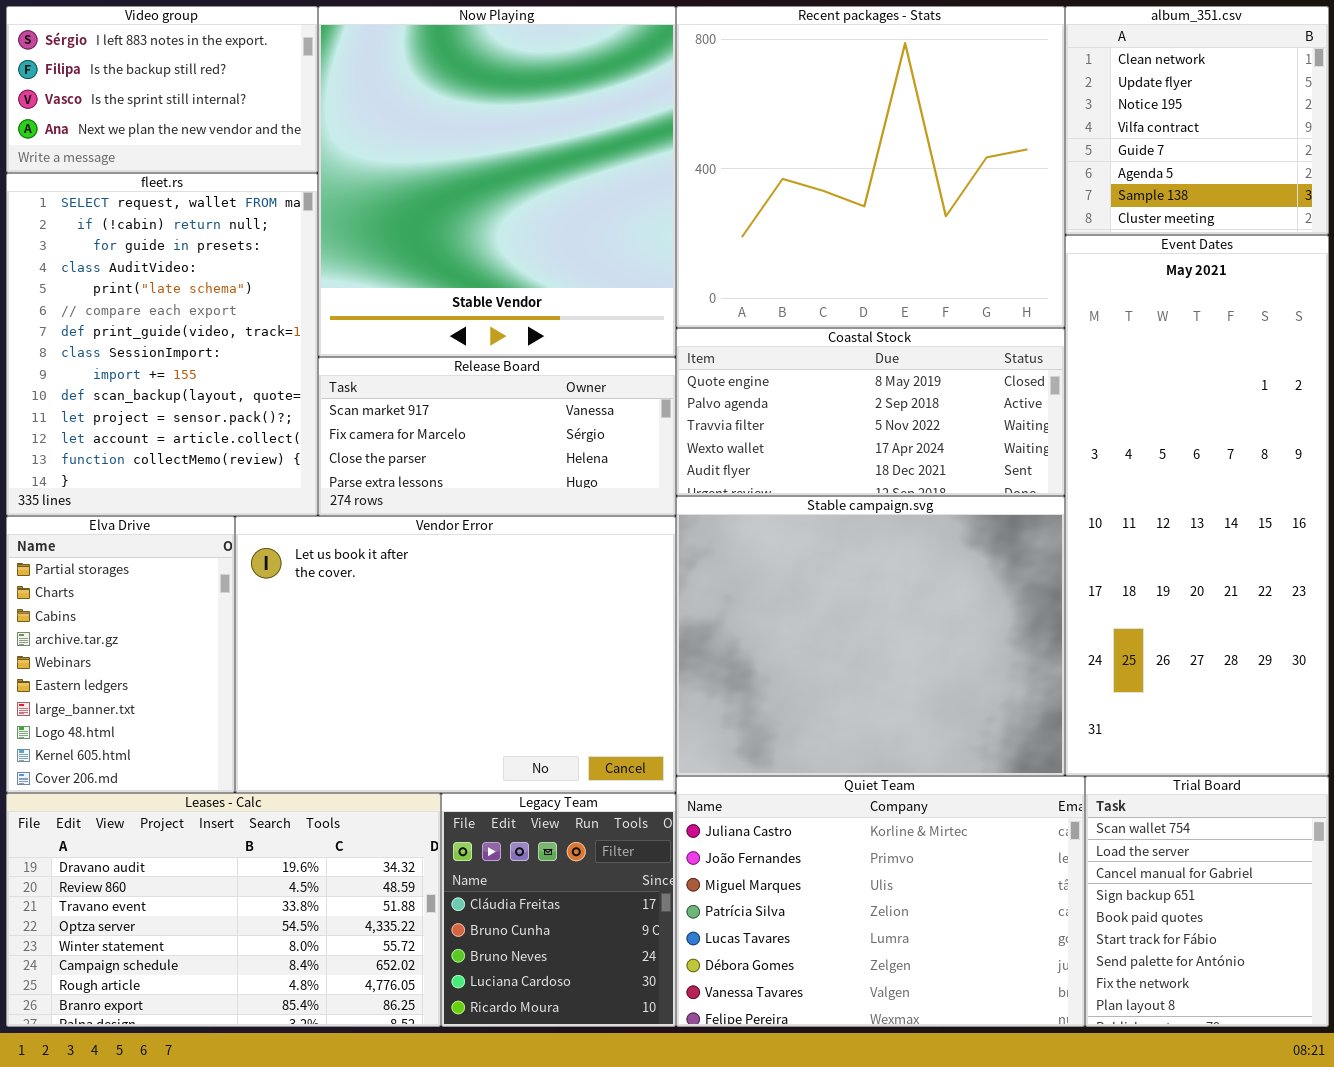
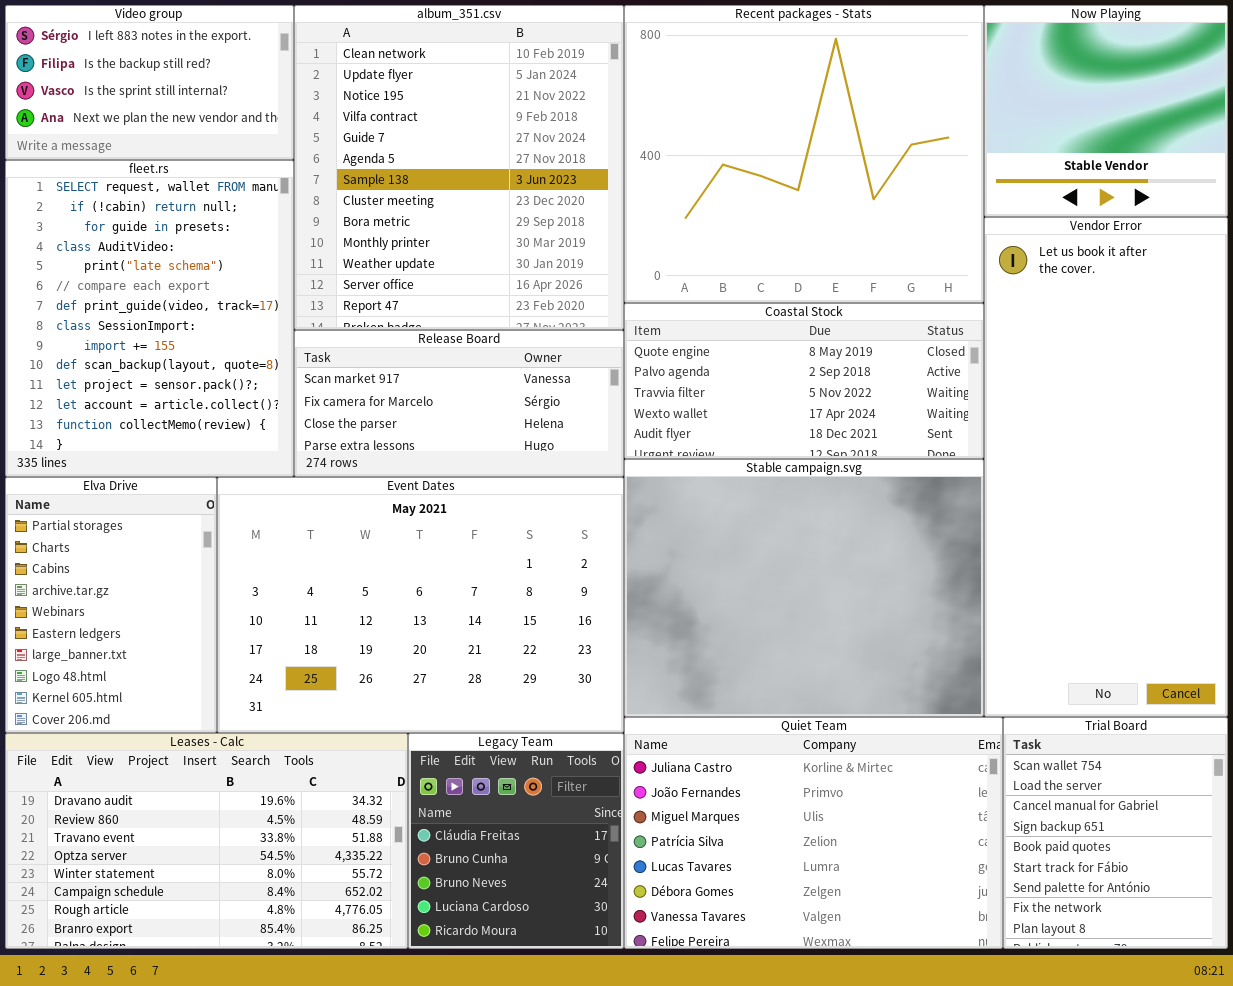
Now Playing: [318,6,676,357] -> [984,5,1228,217], moved, resized
album_351.csv: [1065,6,1329,235] -> [294,5,624,330], moved, resized
Event Dates: [1065,235,1329,776] -> [217,477,624,733], moved, resized
Vendor Error: [235,516,676,793] -> [984,217,1228,717], moved, resized

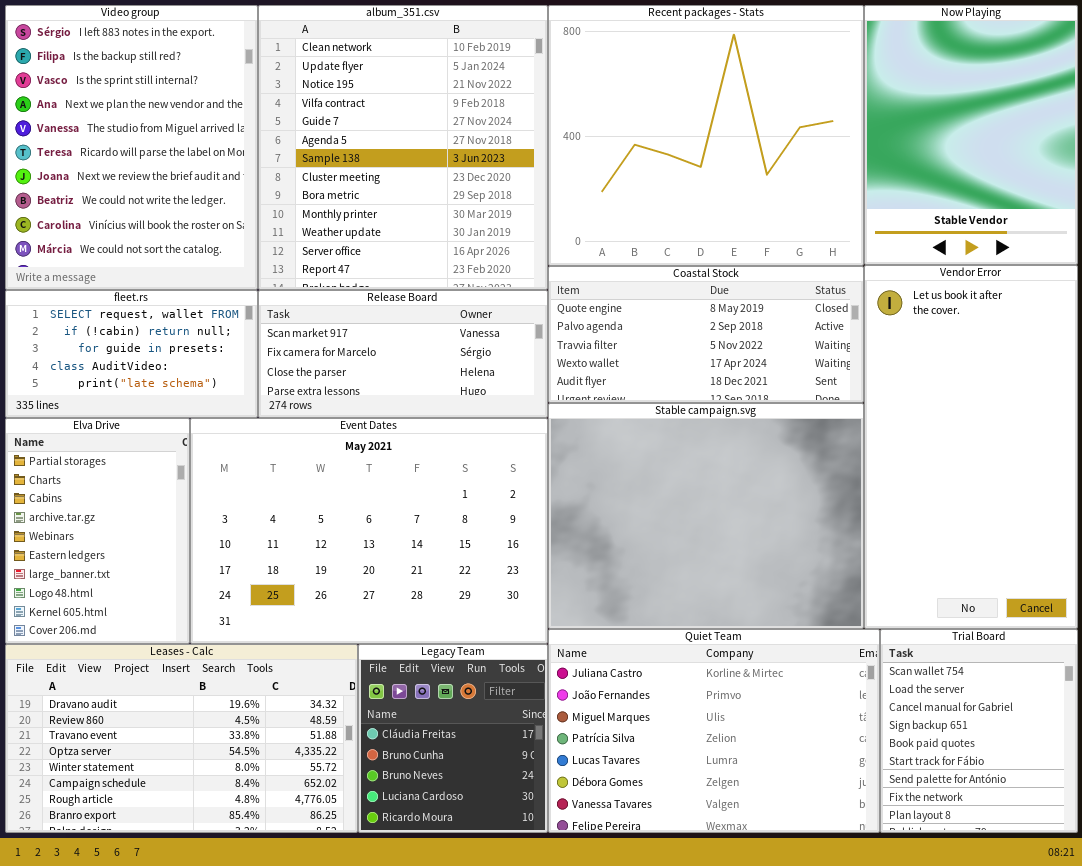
Video group: [5,5,294,160] -> [5,5,258,290], resized
Now Playing: [984,5,1228,217] -> [864,5,1078,265], resized
fleet.rs: [5,160,294,477] -> [5,290,258,418], resized
Vendor Error: [984,217,1228,717] -> [864,265,1078,629], resized

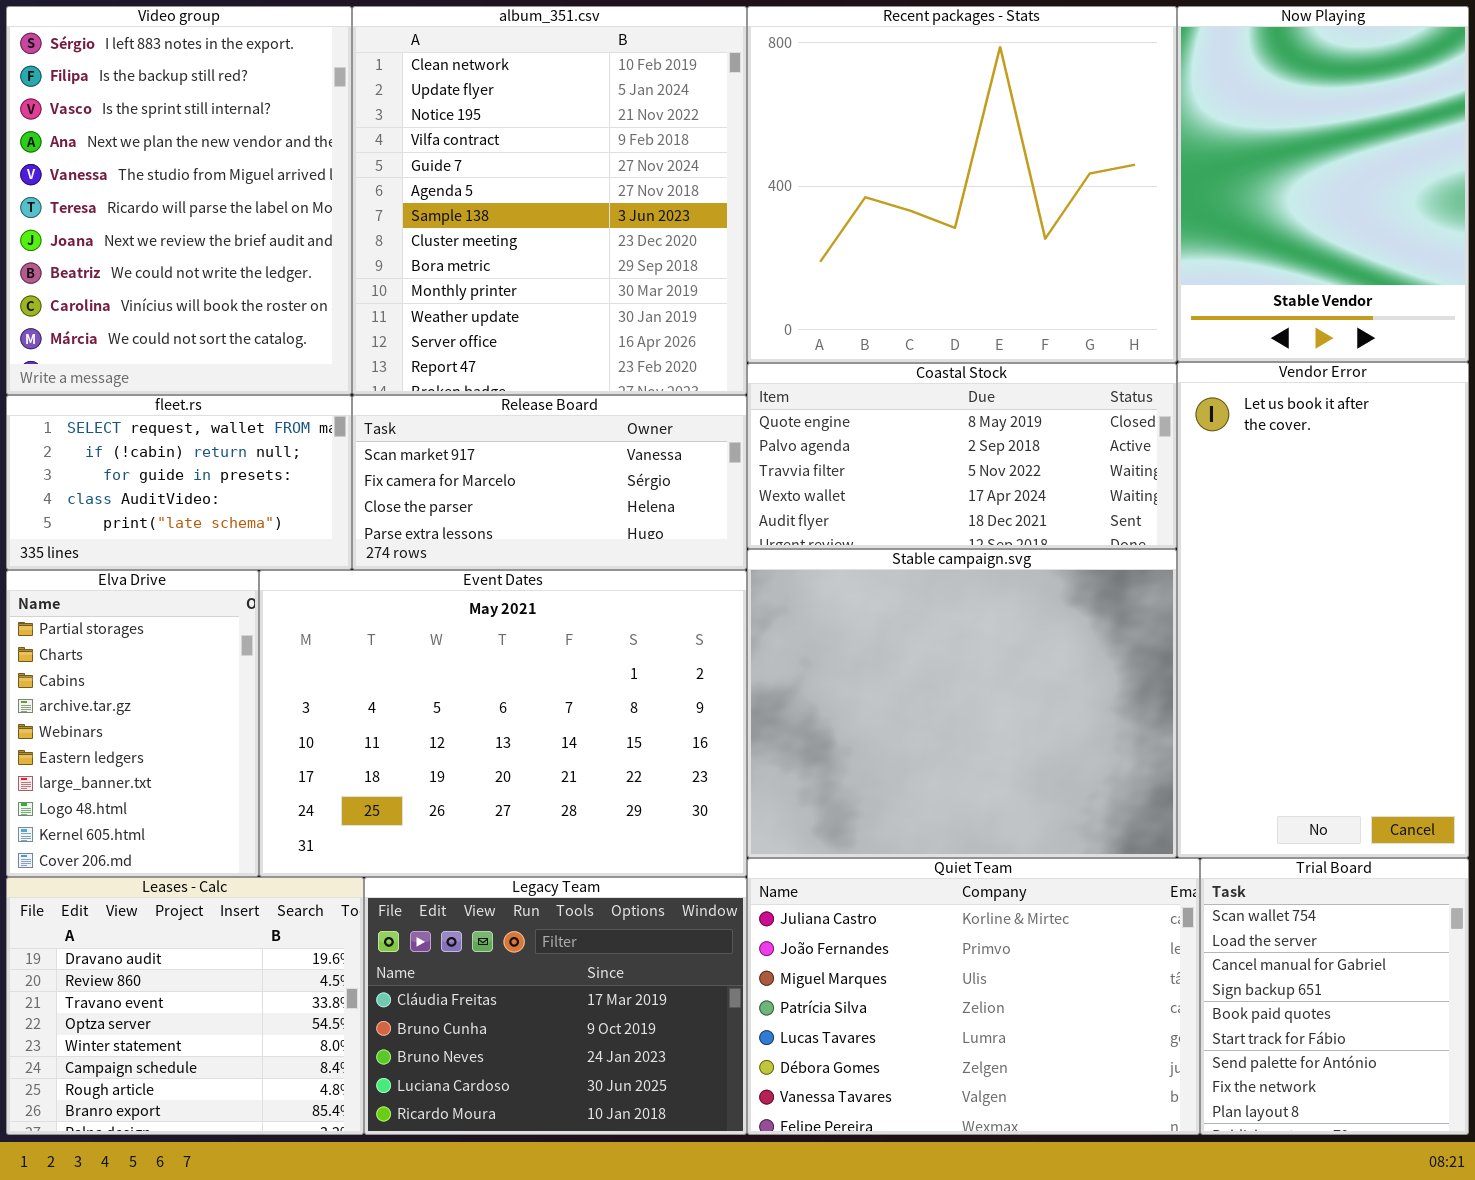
Leases - Calc: [5,644,358,833] -> [6,877,364,1135], resized
Legacy Team: [358,644,548,833] -> [364,877,747,1135], resized

